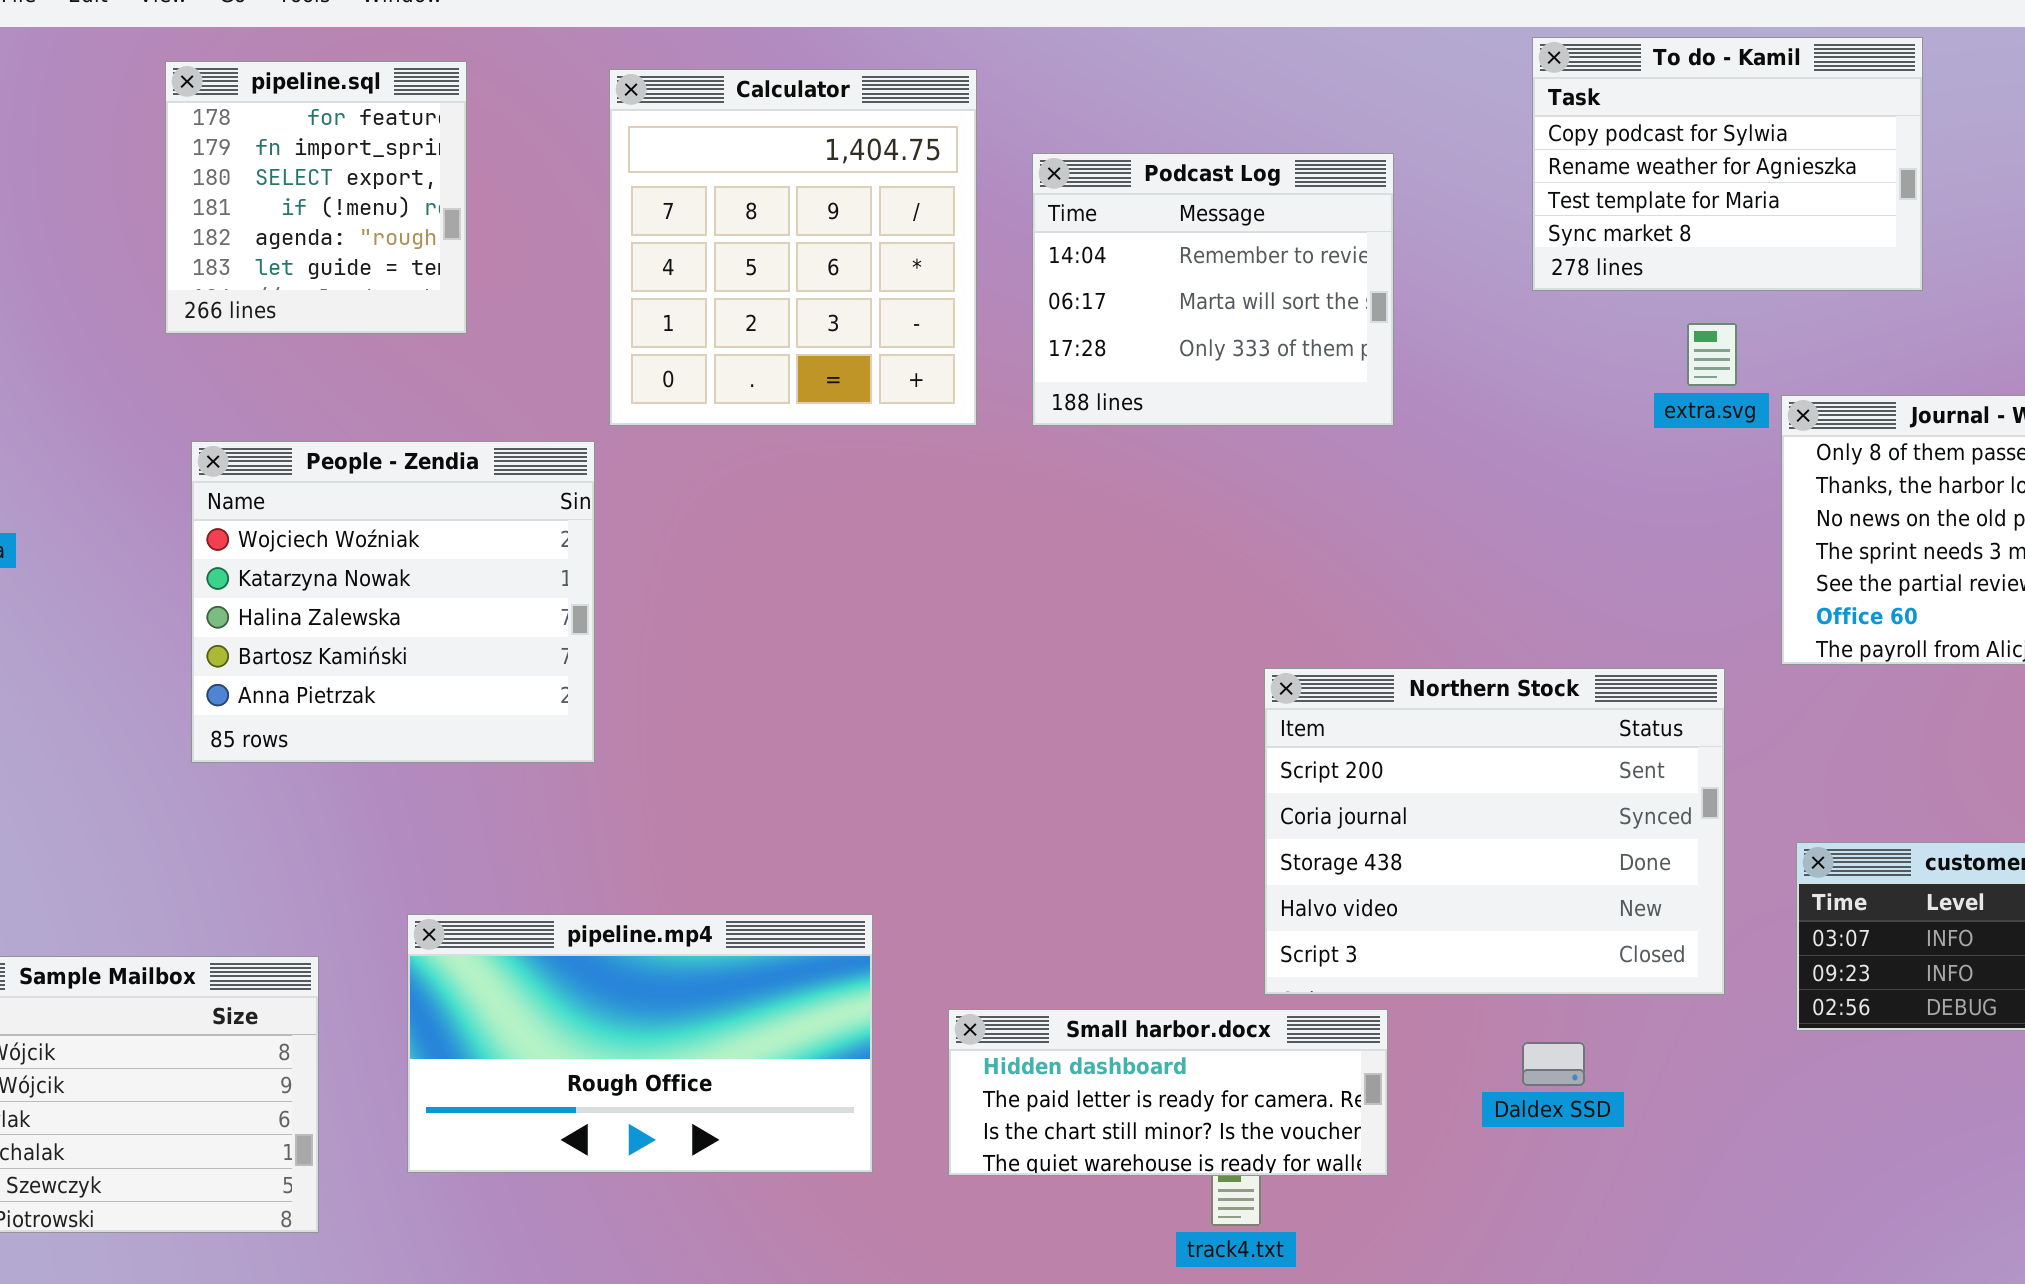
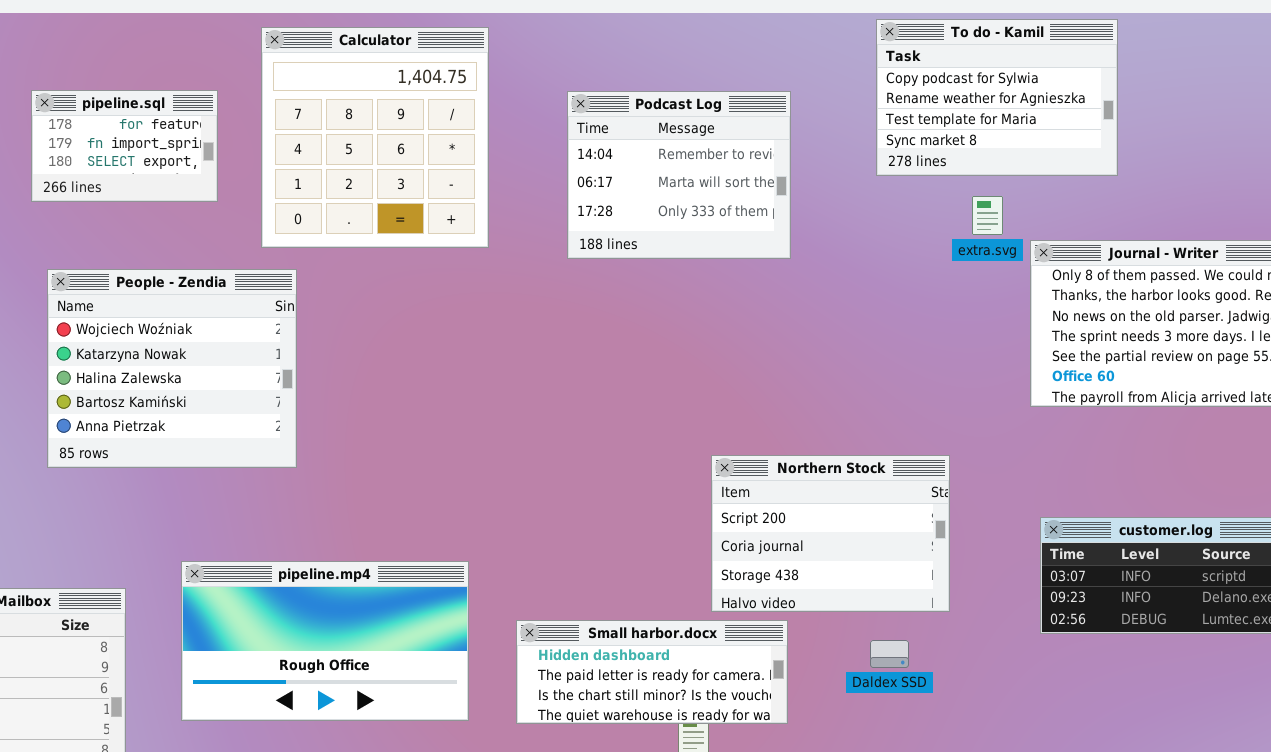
pipeline.sql: [165,61,467,334] -> [31,90,218,202], resized
Calculator: [609,69,977,426] -> [261,27,489,248], moved
Northern Stock: [1264,668,1725,995] -> [711,455,950,612], resized

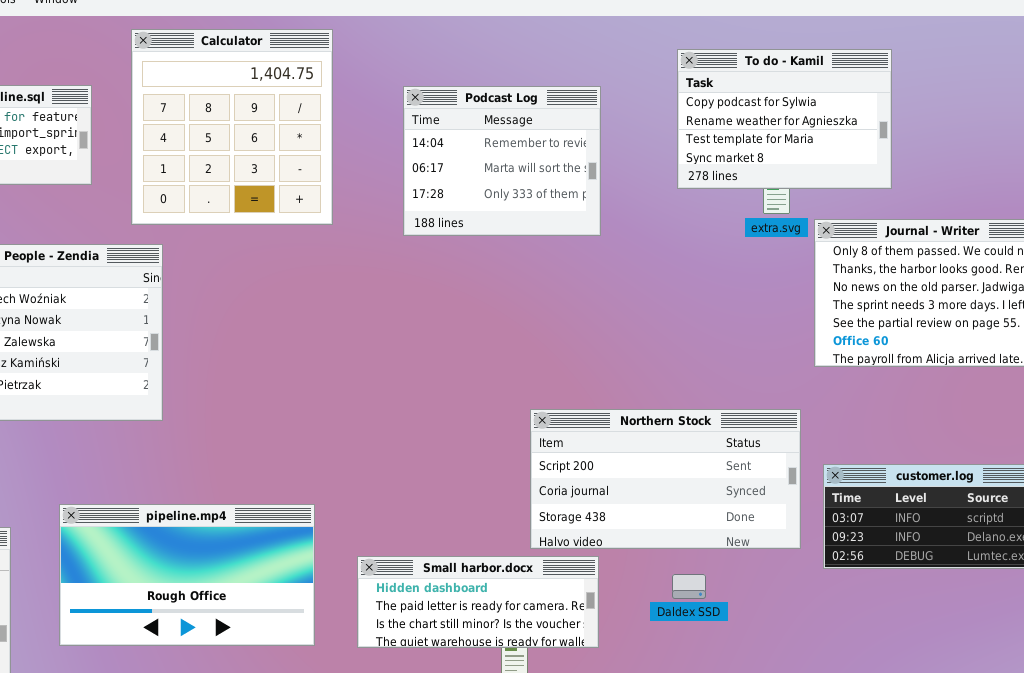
To do - Kamil: [876,19,1118,176] -> [677,49,892,189], moved
Northern Stock: [711,455,950,612] -> [530,409,801,549], resized

